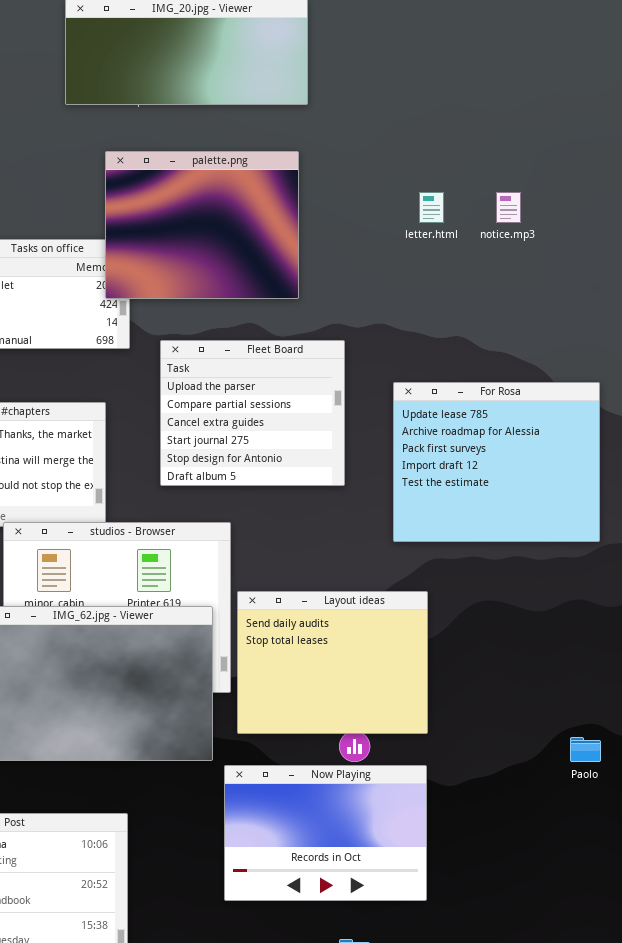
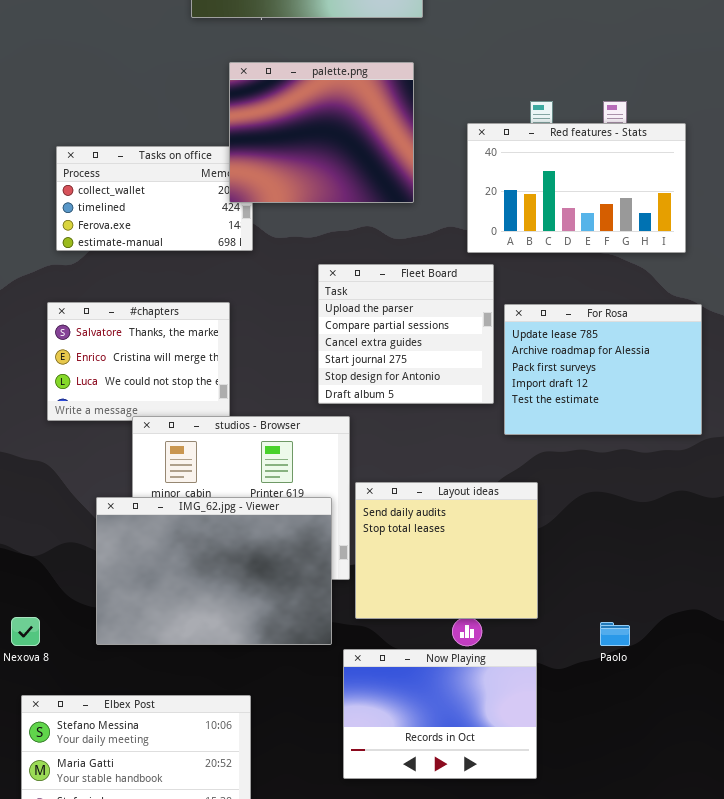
Red features - Stats: none -> [467,123,686,253], opened
Fleet Board: [160,340,345,486] -> [318,264,494,404], moved
For Rosa: [393,382,600,542] -> [504,304,702,435], resized
Paolo: [570,737,601,762] -> [600,622,630,646], moved

